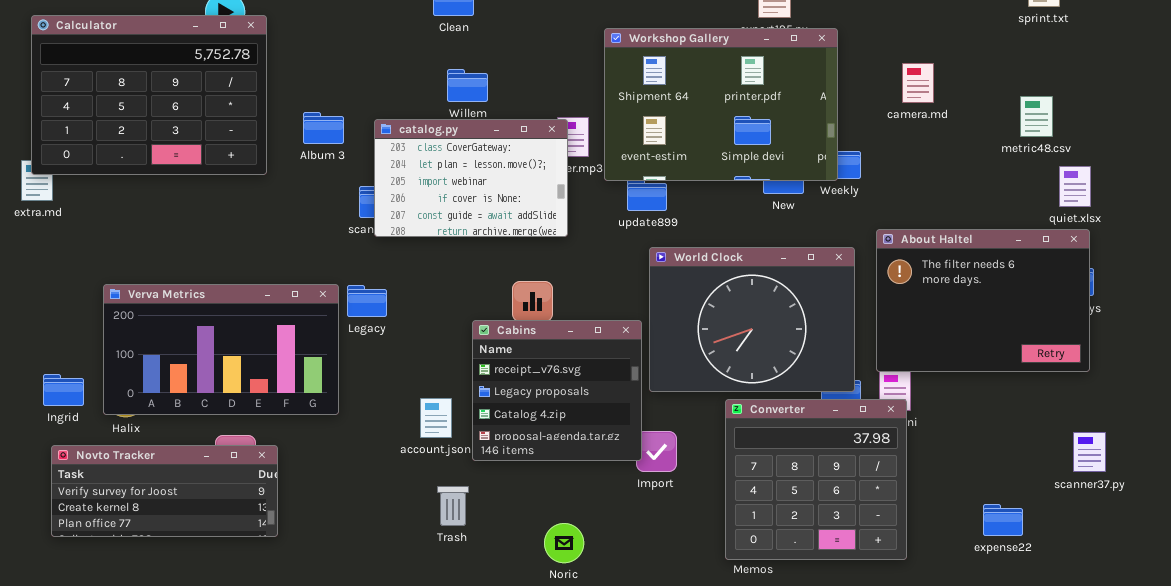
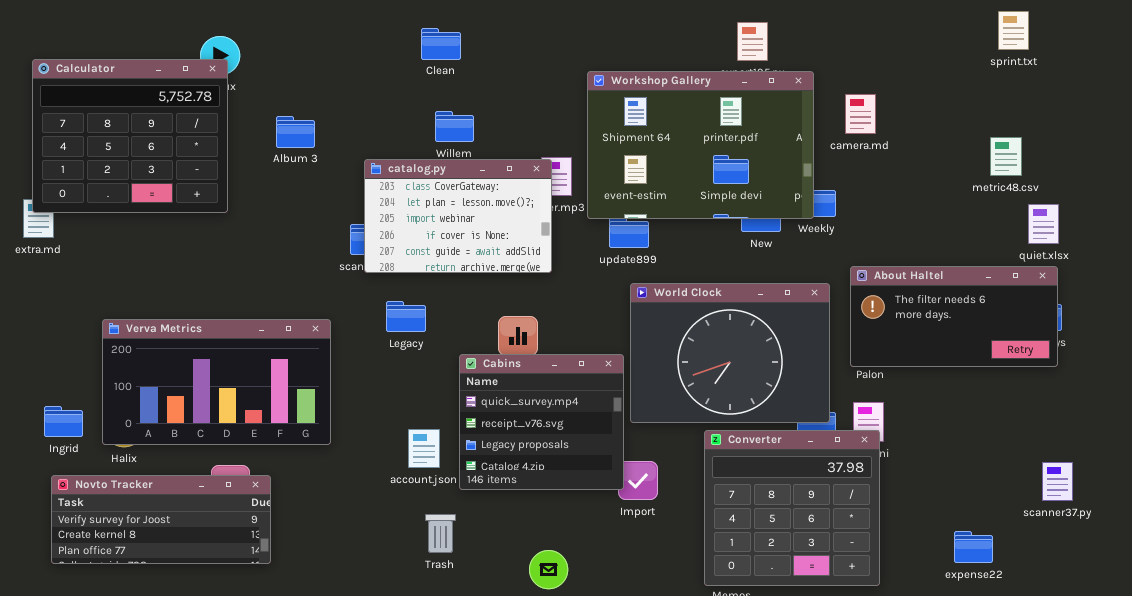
Calculator: [31,15,267,175] -> [32,59,228,213], resized
camera.md: [902,63,934,103] -> [845,94,876,134], moved
Album 3: [303,112,344,144] -> [276,116,315,148], moved
About Haltel: [876,229,1090,372] -> [850,266,1058,367], resized
Legacy: [347,285,387,317] -> [386,301,426,332], moved
Cabins: [472,320,642,461] -> [459,354,624,490], scrolled up 1 row

